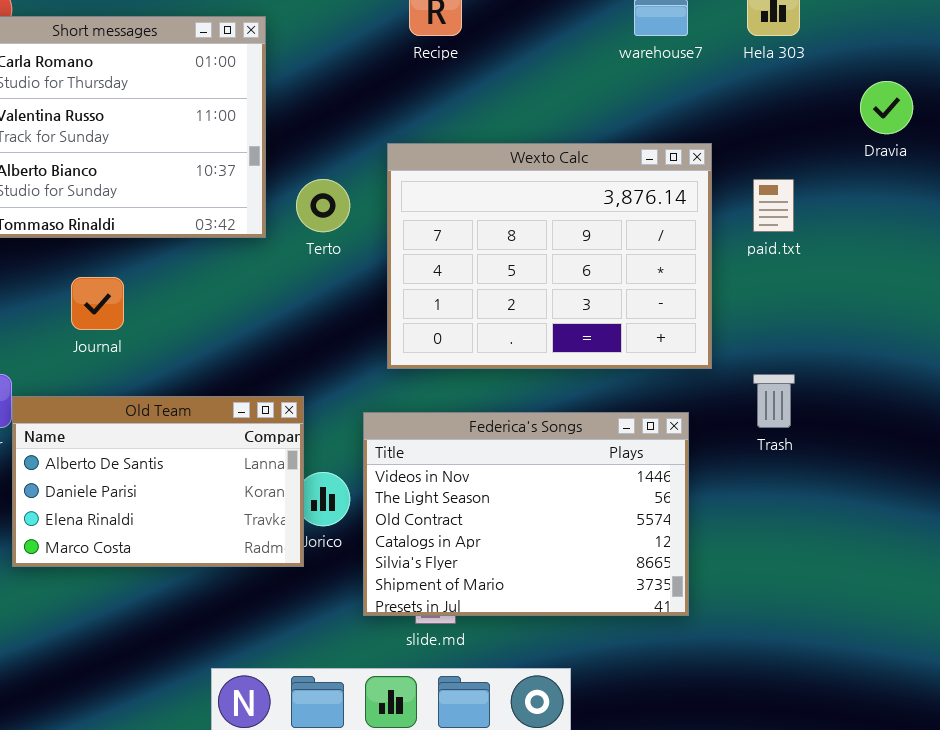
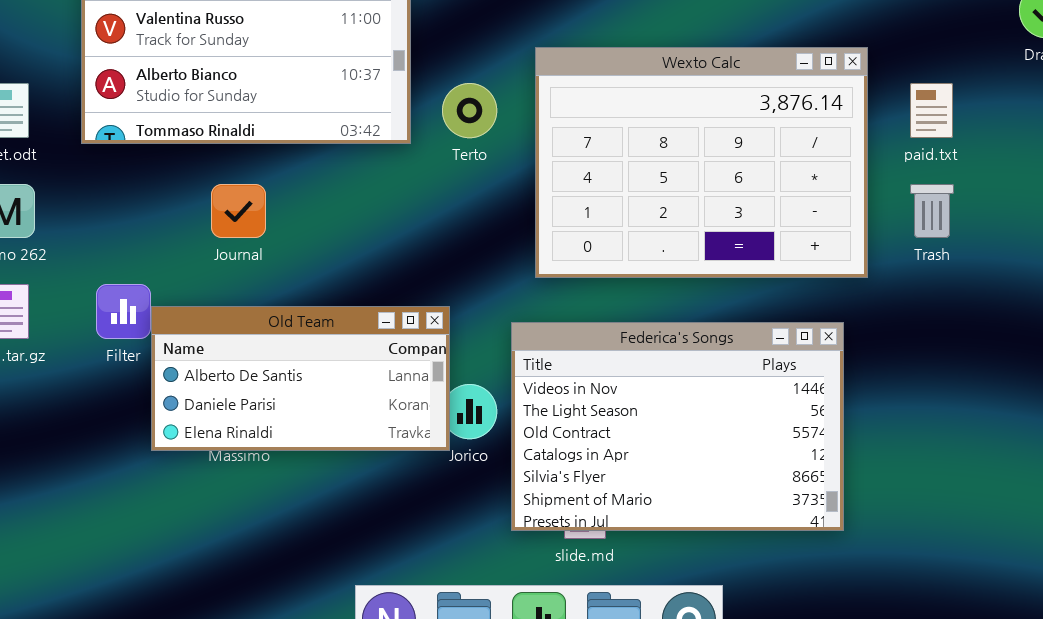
Trash: [753,374,795,428] -> [910,184,954,238], moved
Old Team: [12,396,304,567] -> [151,306,450,451], resized

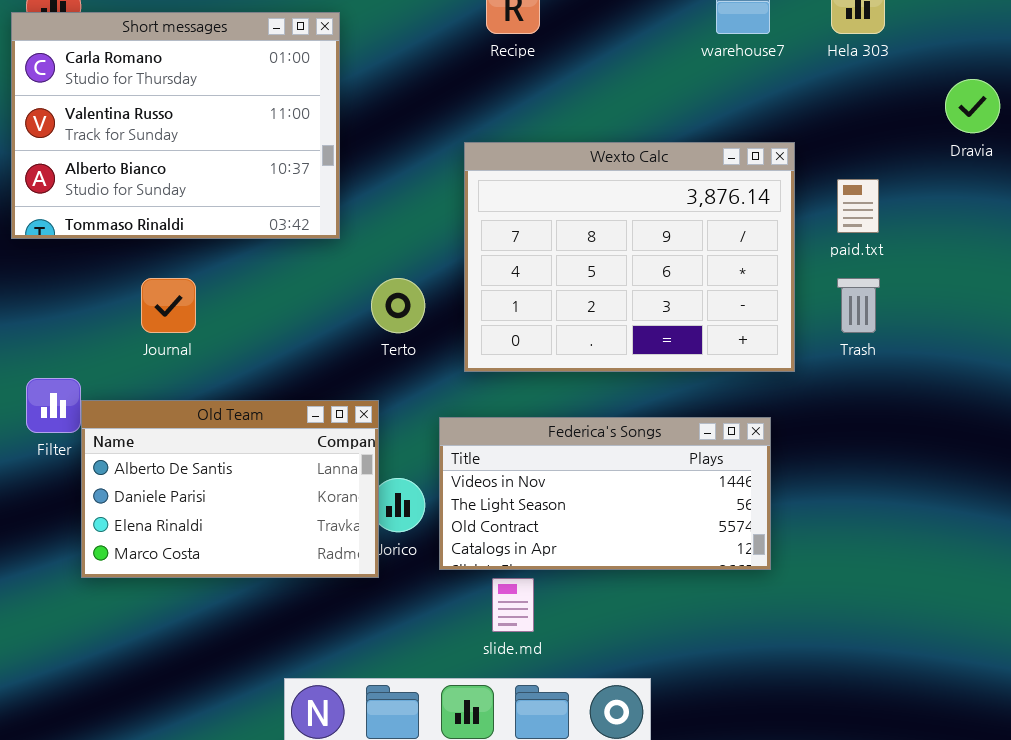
Terto: [442,83,497,138] -> [371,278,425,333], moved
Old Team: [151,306,450,451] -> [81,400,379,578], resized
Federica's Songs: [511,322,844,531] -> [439,417,771,570], resized

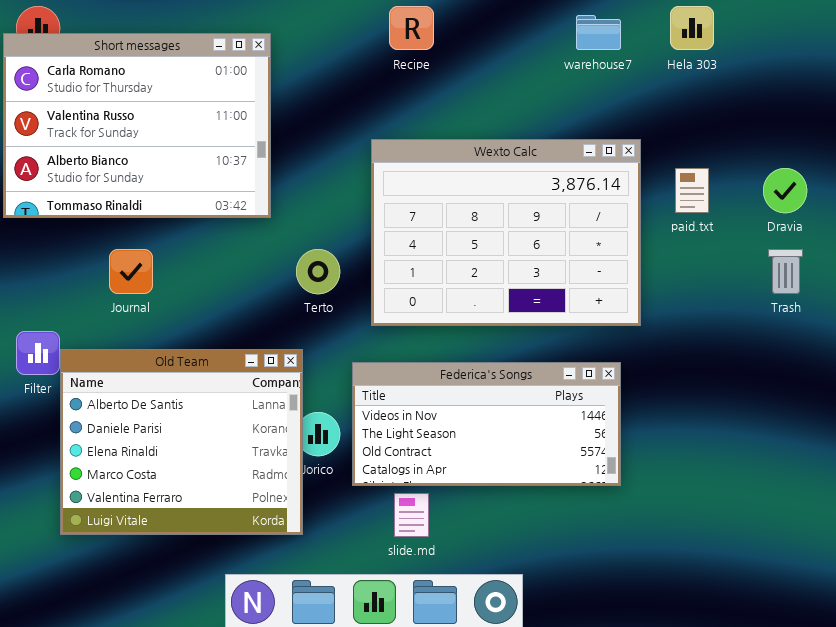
Dravia: [945,79,1000,133] -> [763,168,807,213], moved
Trash: [837,278,880,333] -> [768,249,803,294], moved
Old Team: [81,400,379,578] -> [60,349,303,535], resized

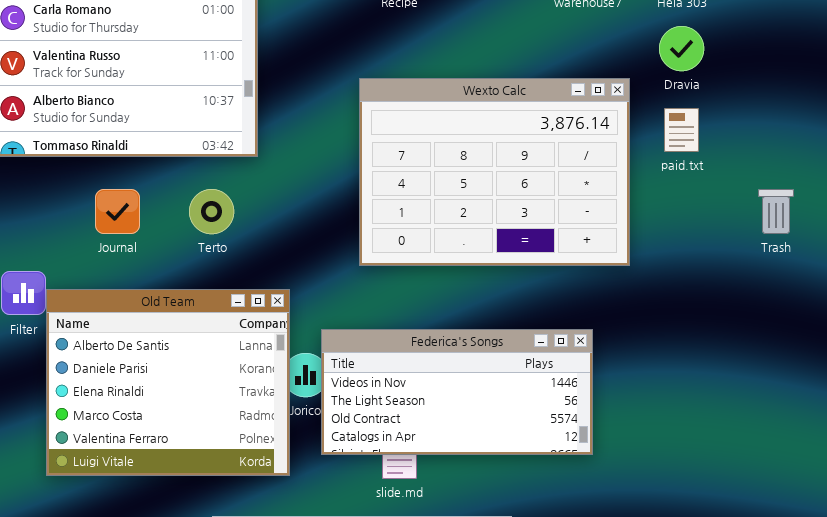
Dravia: [763,168,807,213] -> [659,26,704,71], moved
Terto: [296,249,340,294] -> [189,189,234,234], moved
Federica's Songs: [352,362,621,486] -> [321,329,593,455], moved

